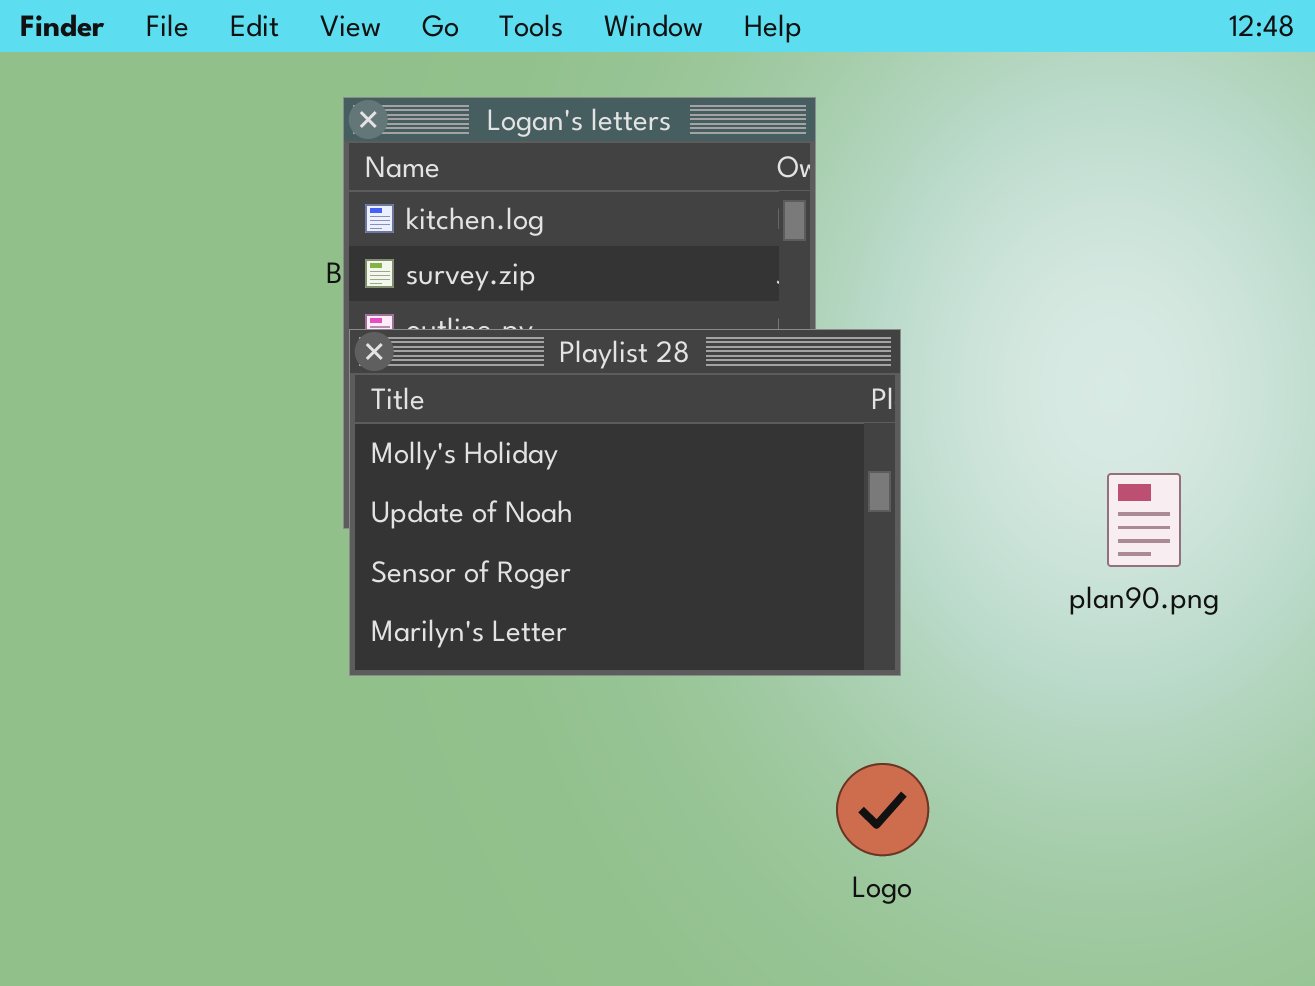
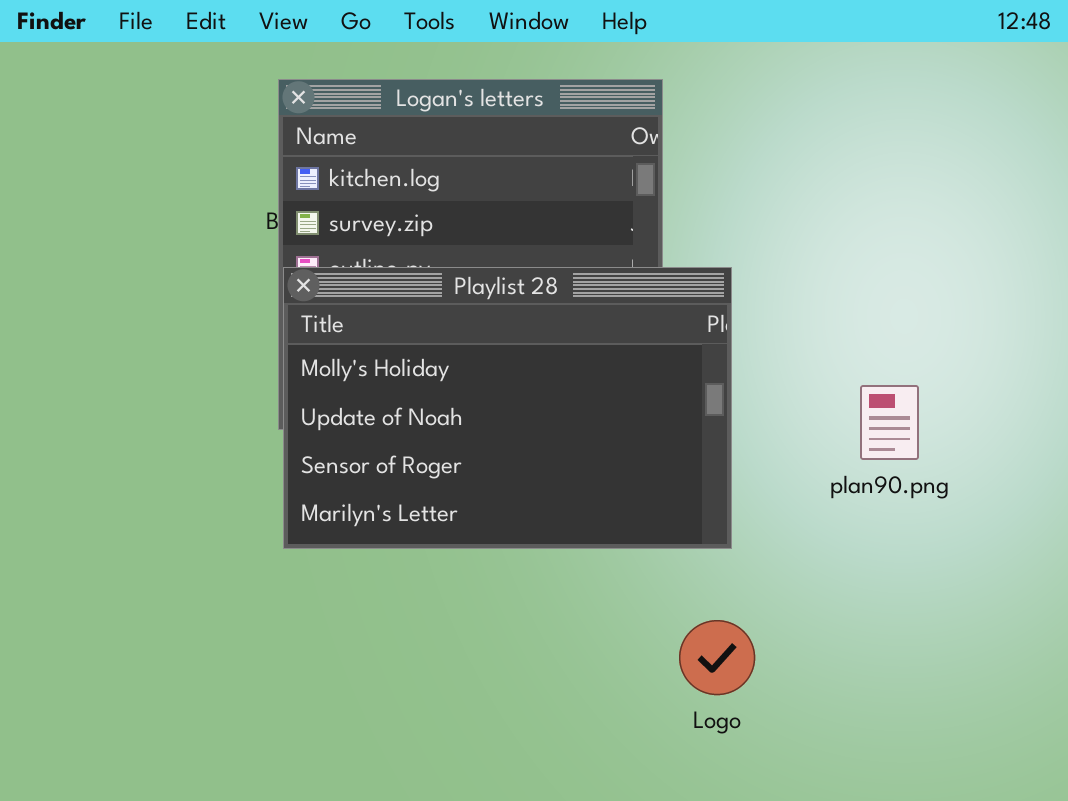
plan90.png: [1107,473,1181,567] -> [860,385,919,460], moved

